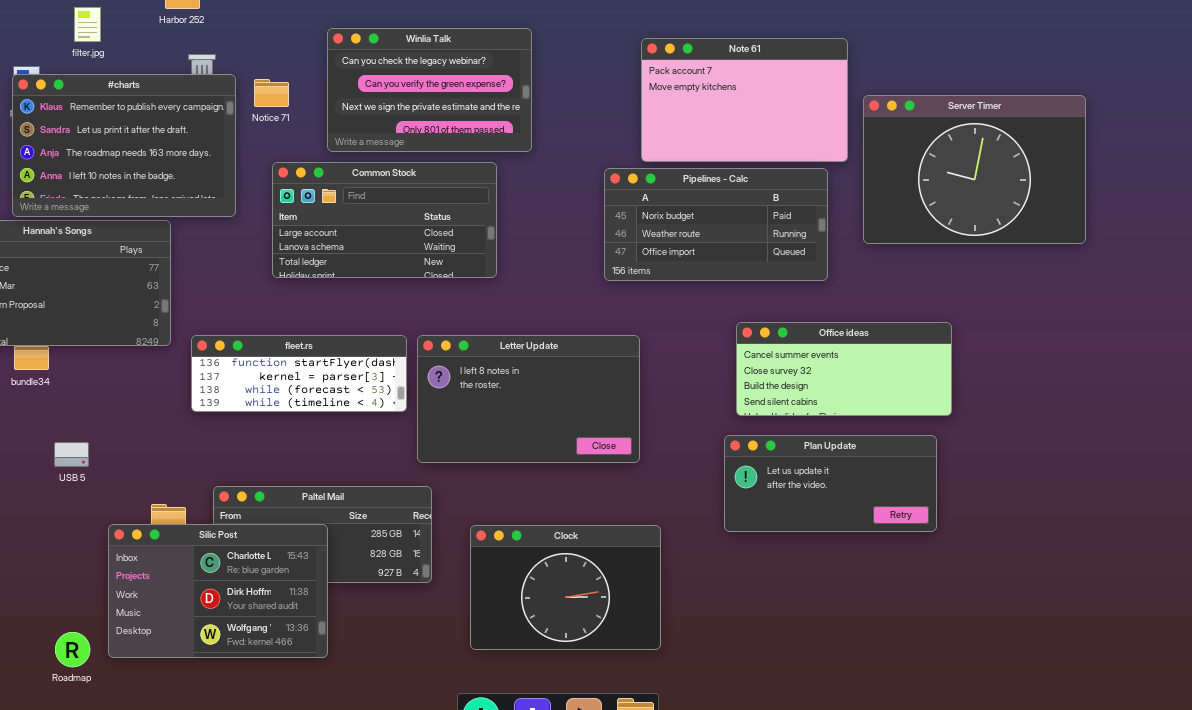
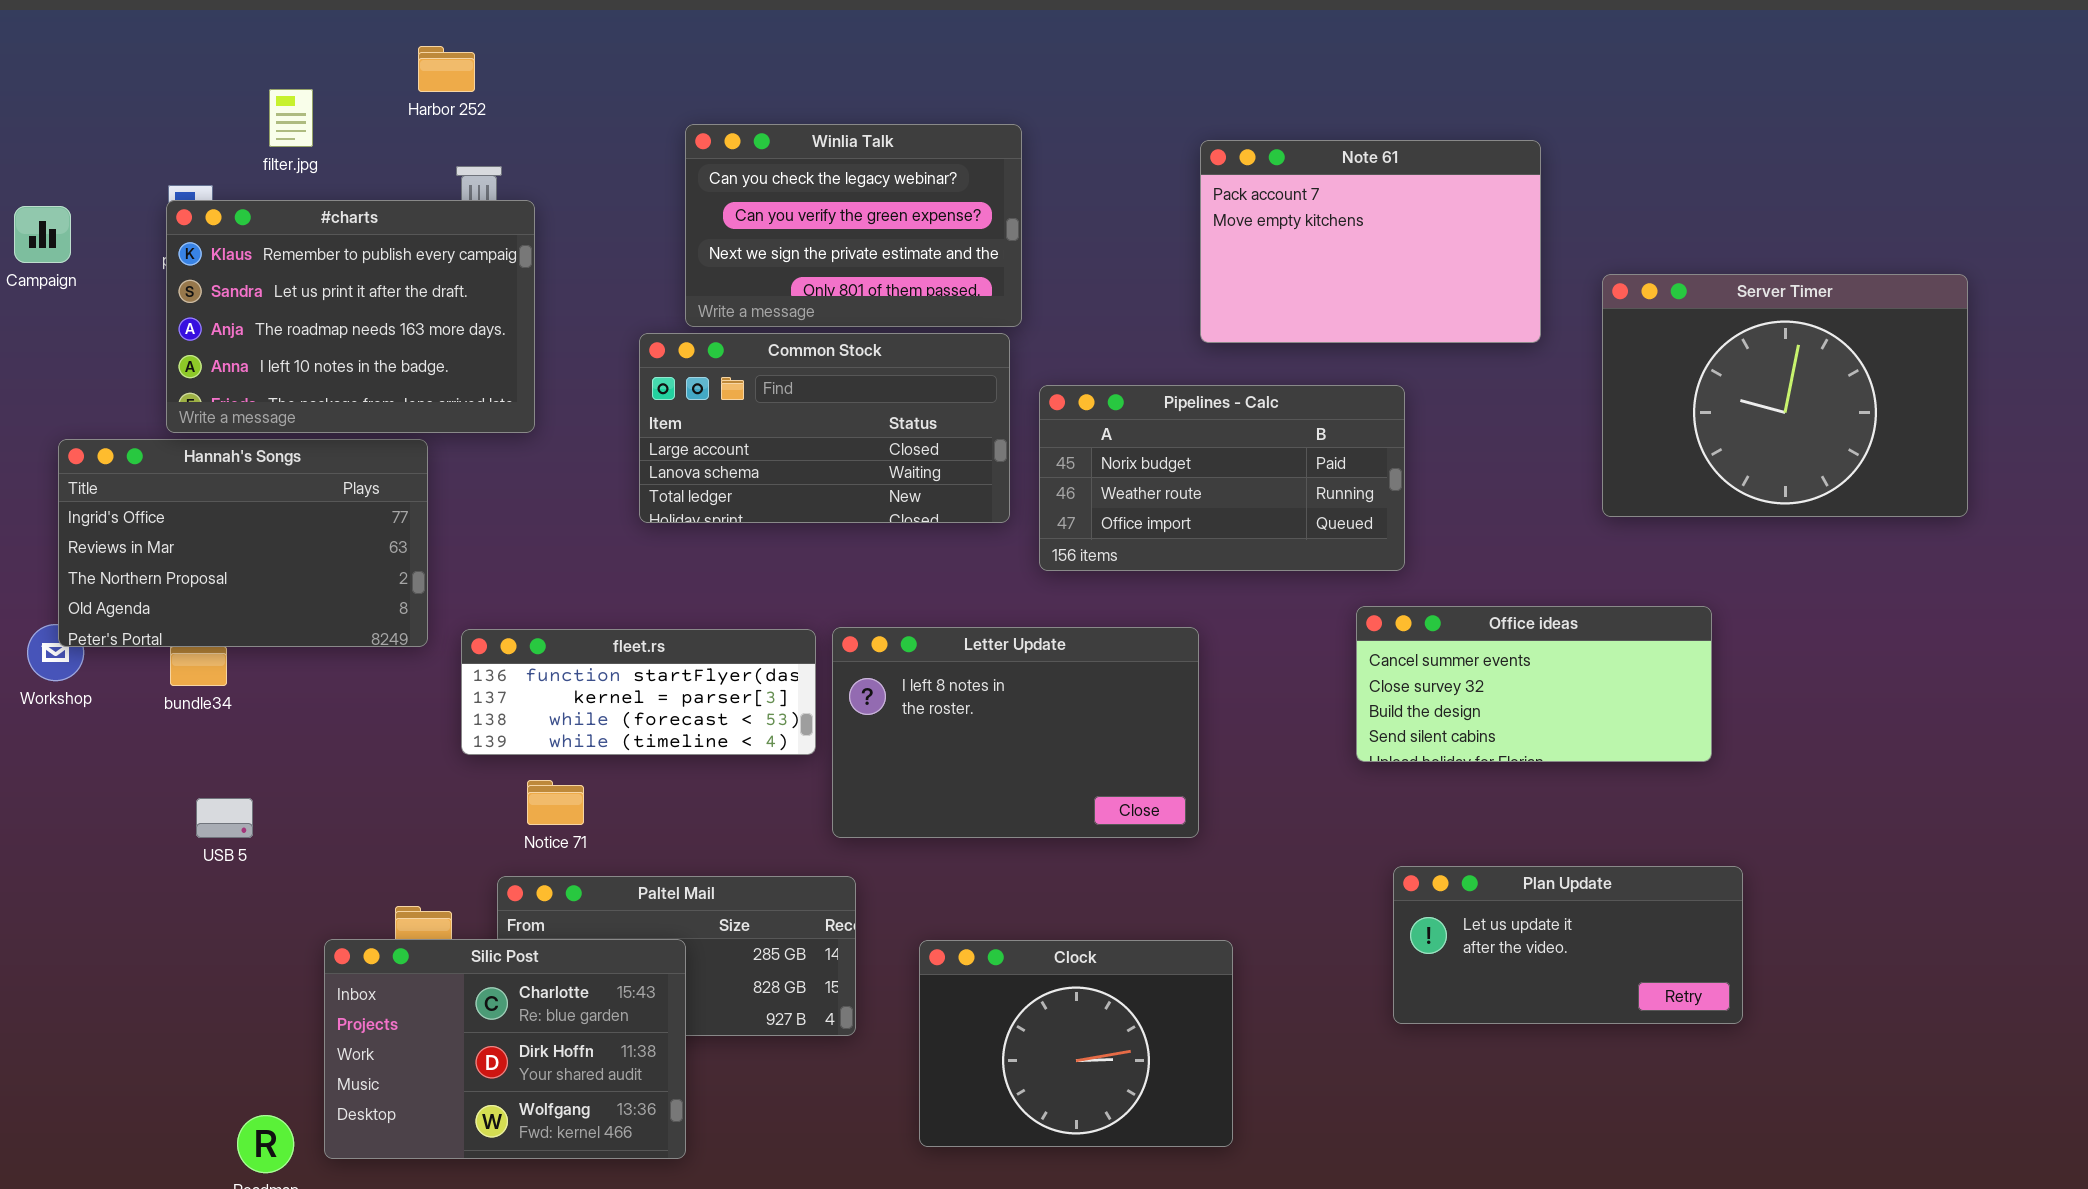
Notice 71: [254,79,289,107] -> [527,780,584,825], moved
Server Timer: [863,95,1086,244] -> [1602,274,1968,517], moved
Common Stock: [272,162,497,278] -> [639,333,1010,523], moved
Pipelines - Calc: [604,168,828,281] -> [1039,385,1405,571], moved
Plan Update: [724,435,937,532] -> [1393,866,1743,1024], moved
USB 5: [54,442,89,467] -> [196,798,253,838], moved

